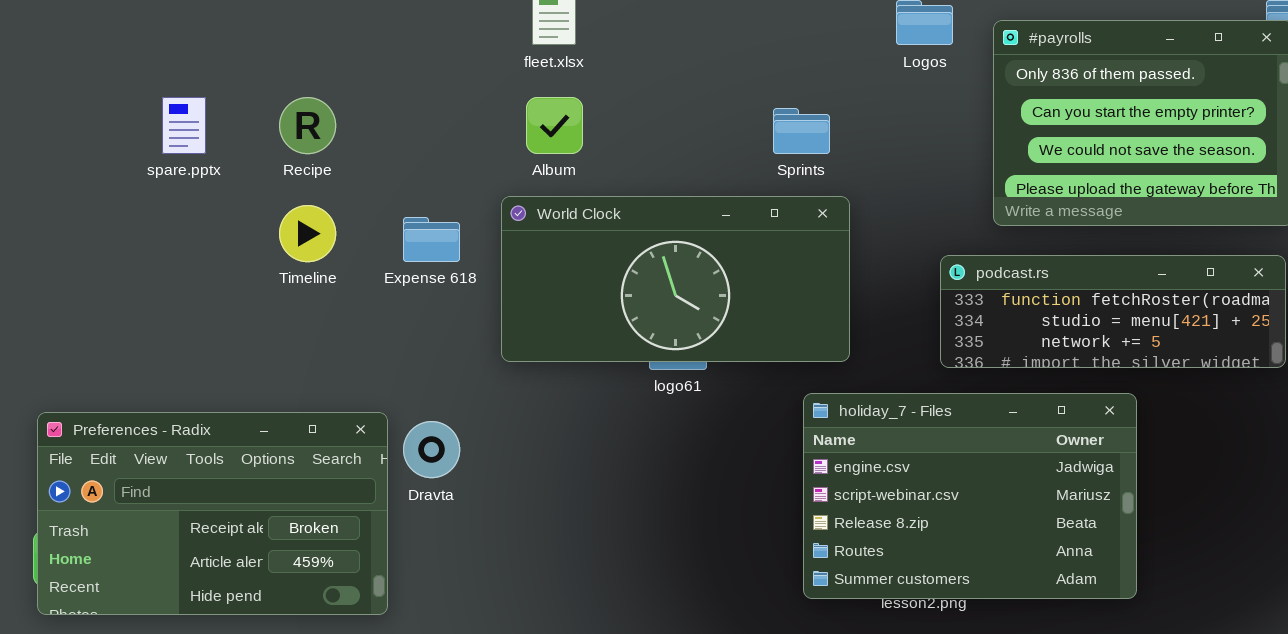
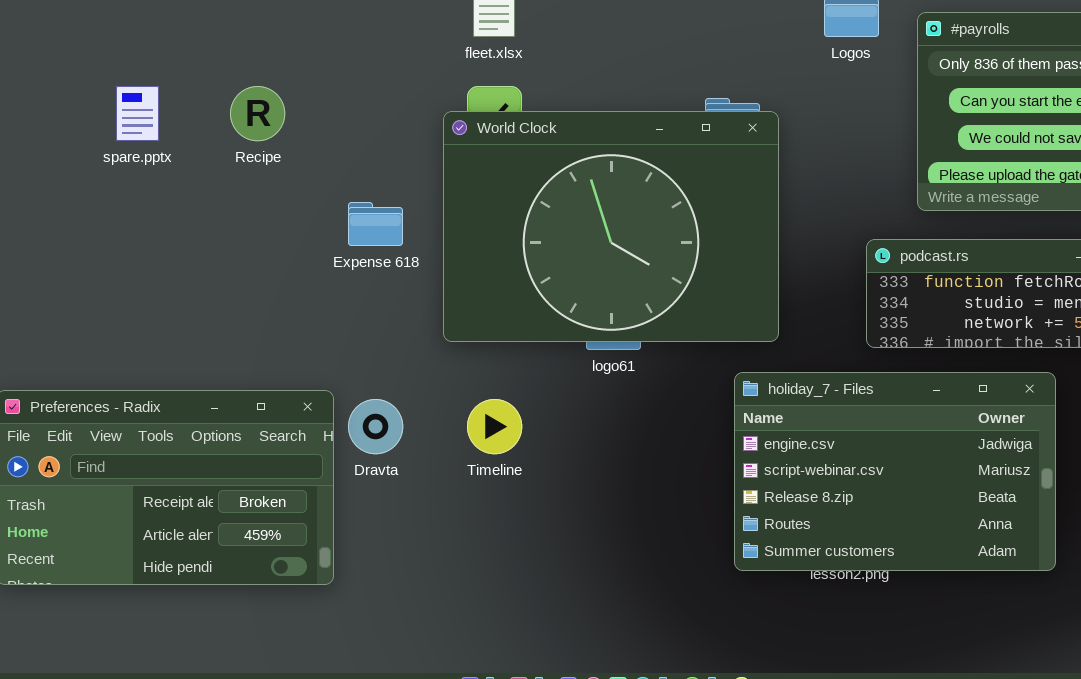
World Clock: [501,196,850,362] -> [443,111,779,342], resized
Timeline: [279,205,336,262] -> [467,399,522,454], moved

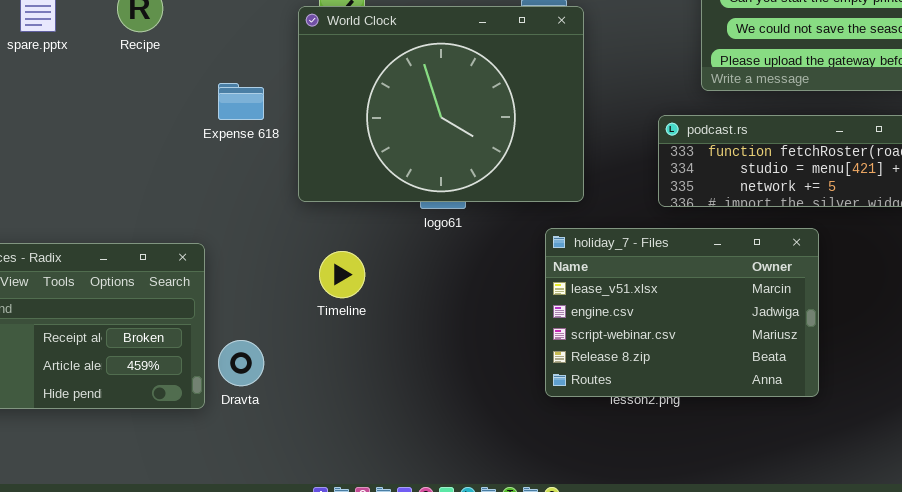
holiday_7 - Files: [734,372,1056,571] -> [545,228,819,397], scrolled up 1 row
Dravta: [348,399,403,454] -> [218,340,264,386], moved

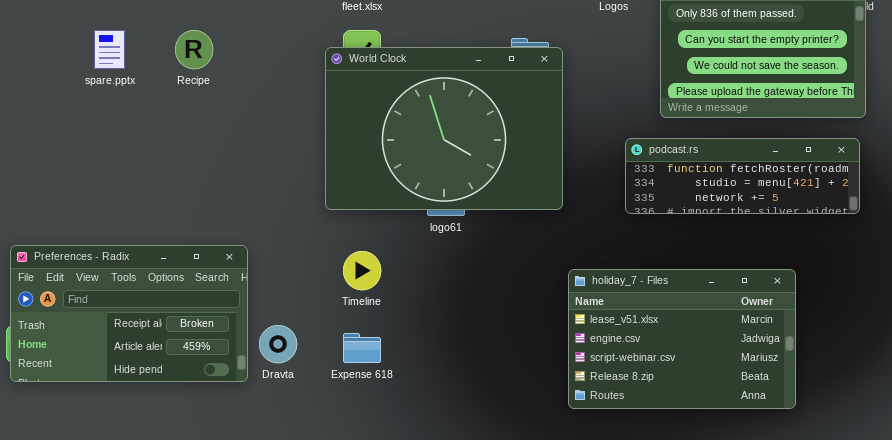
Expense 618: [218,83,264,120] -> [343,333,381,363], moved
holiday_7 - Files: [545,228,819,397] -> [568,269,796,409], moved

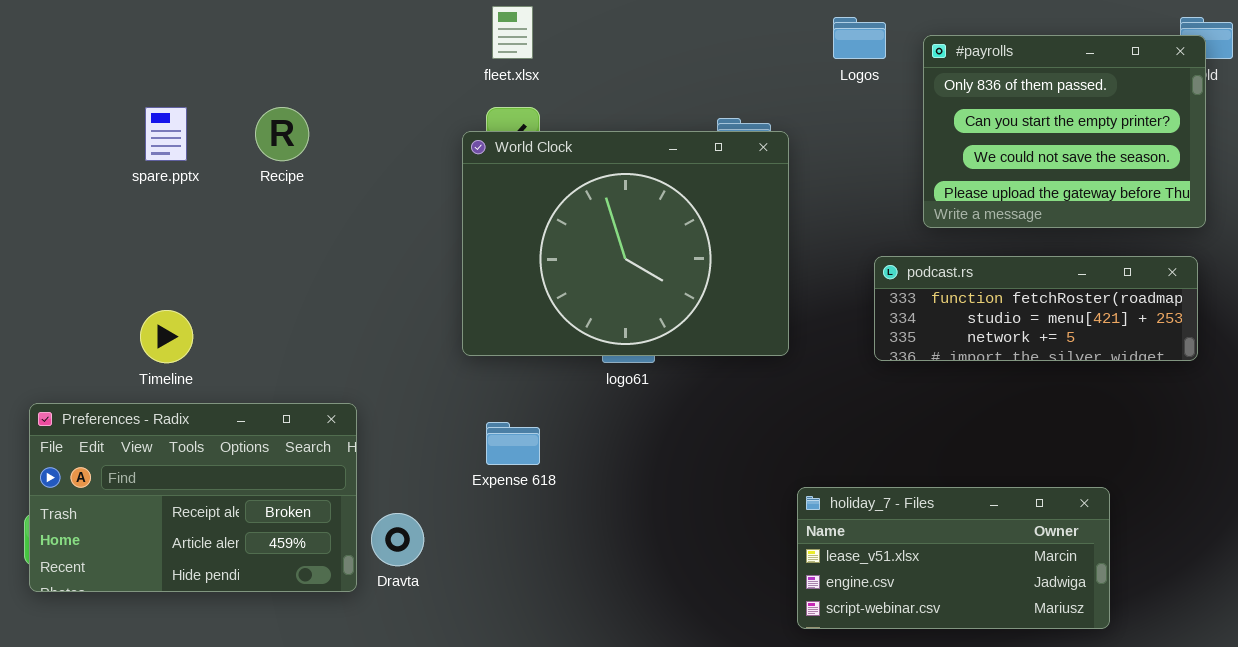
Timeline: [343,251,381,290] -> [140,310,193,363], moved
holiday_7 - Files: [568,269,796,409] -> [797,487,1110,629], resized
Expense 618: [343,333,381,363] -> [486,422,540,465], moved

